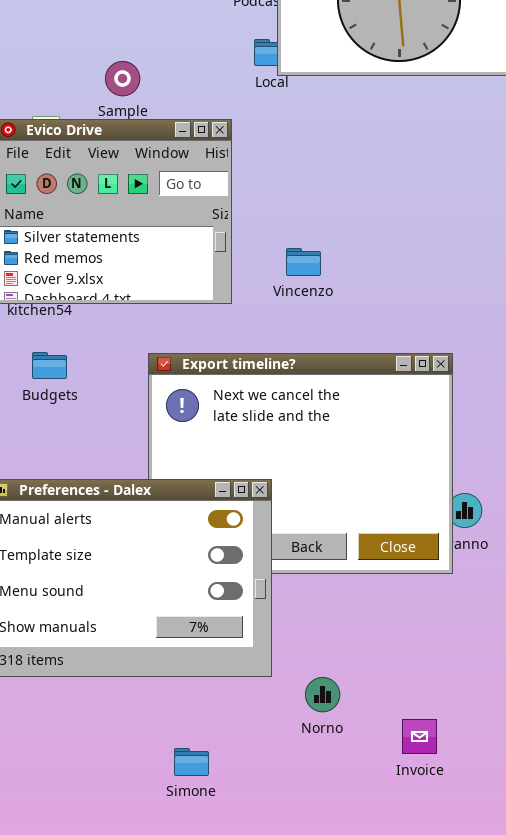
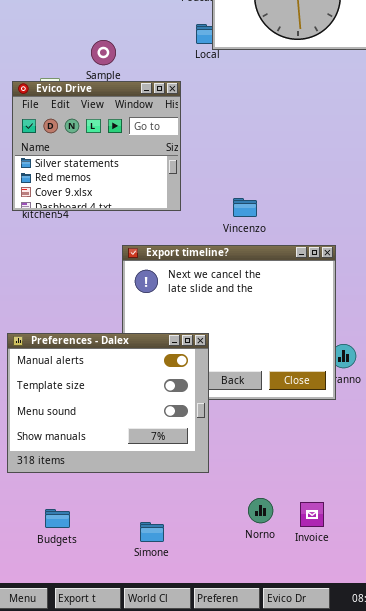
Vincenzo: [286,248,321,276] -> [233,198,257,217], moved
Budgets: [32,352,67,379] -> [45,509,70,528], moved
Norno: [305,677,340,712] -> [248,498,273,523], moved

